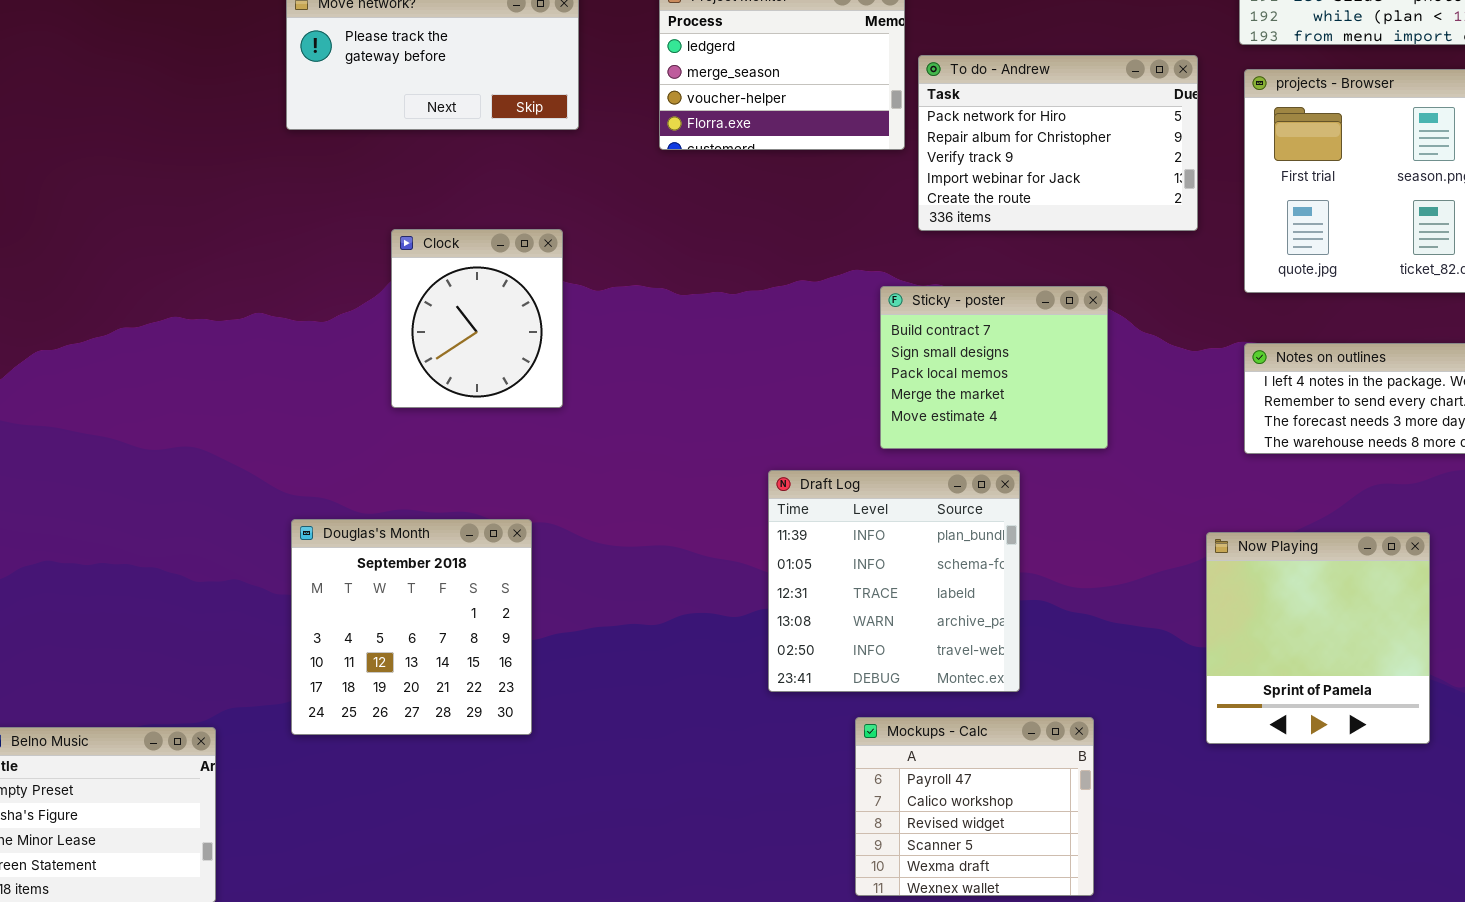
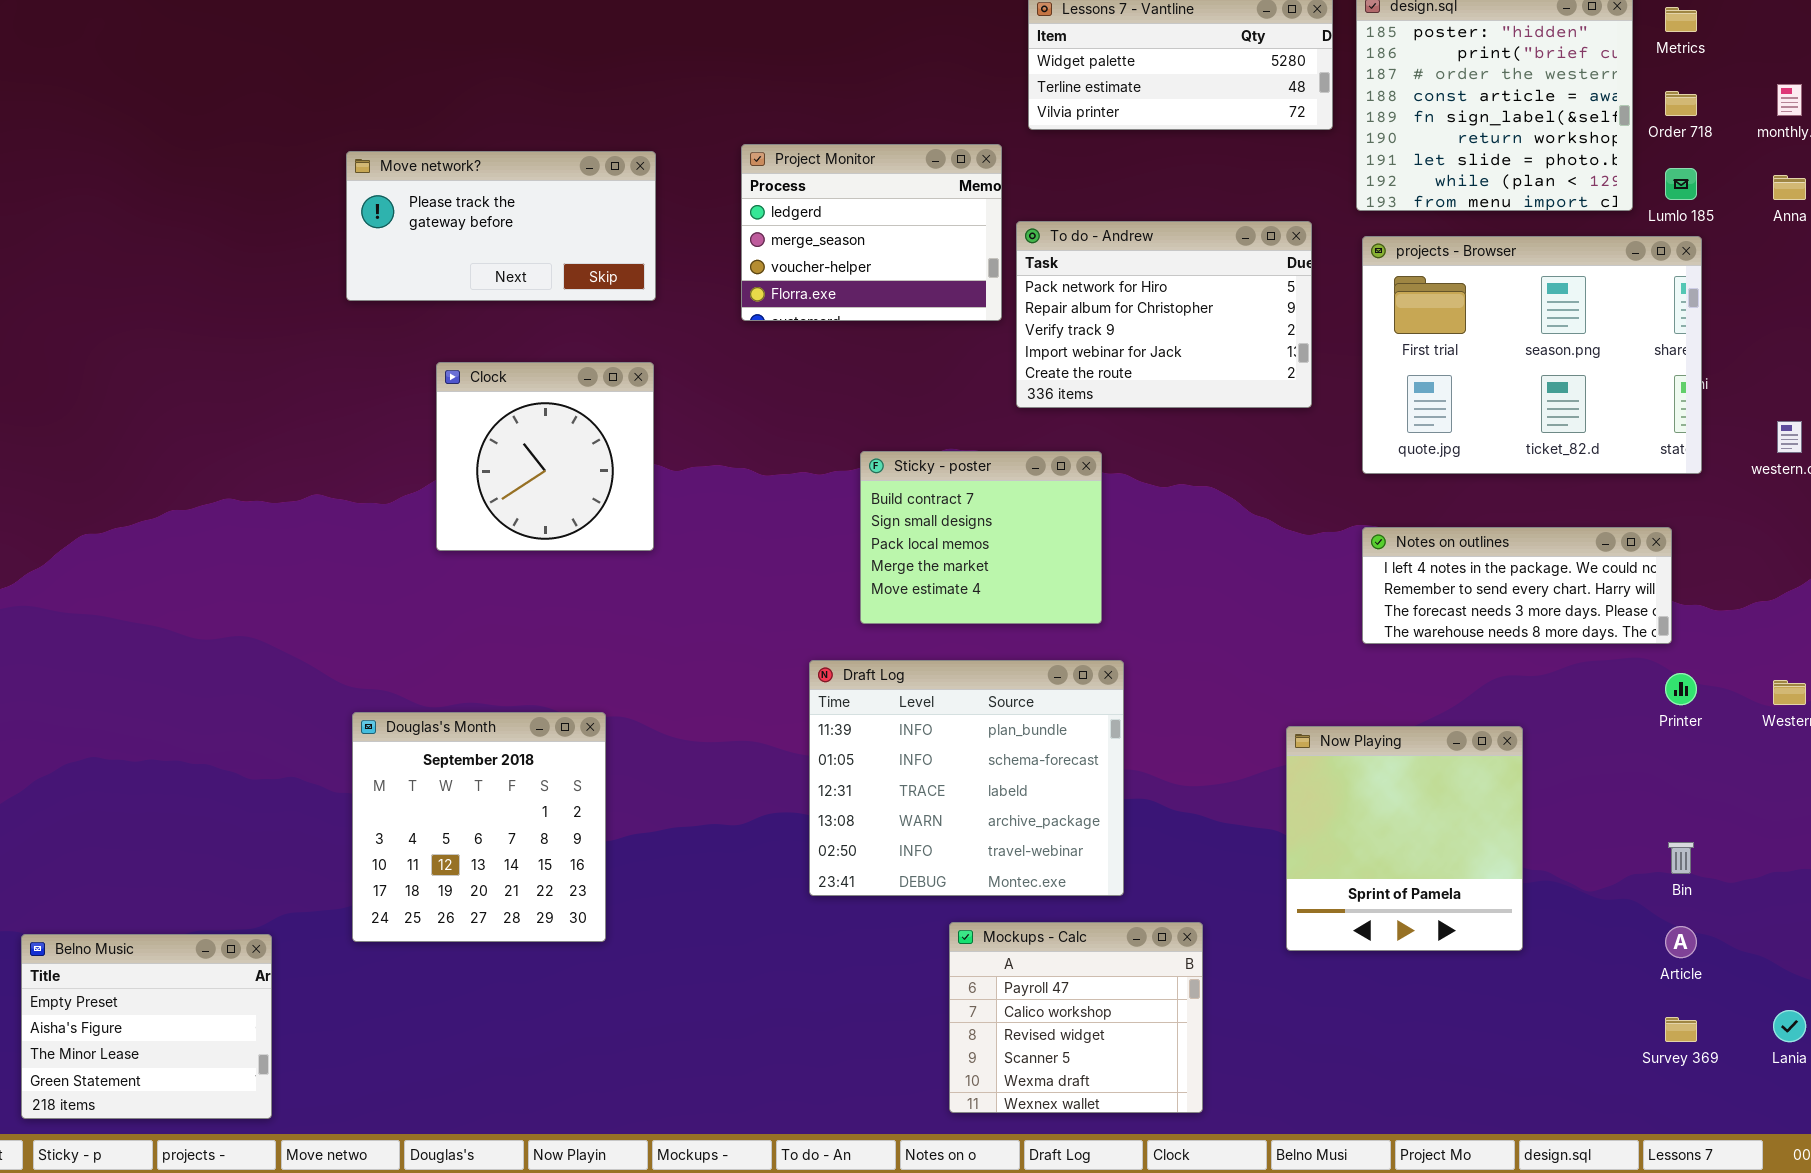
Clock: [391,229,563,408] -> [436,362,654,551], moved, resized
Sticky - poster: [880,286,1108,449] -> [860,451,1102,624], moved
Draft Log: [768,470,1020,692] -> [809,660,1124,896], resized
Now Playing: [1206,532,1430,744] -> [1286,726,1523,951], moved

